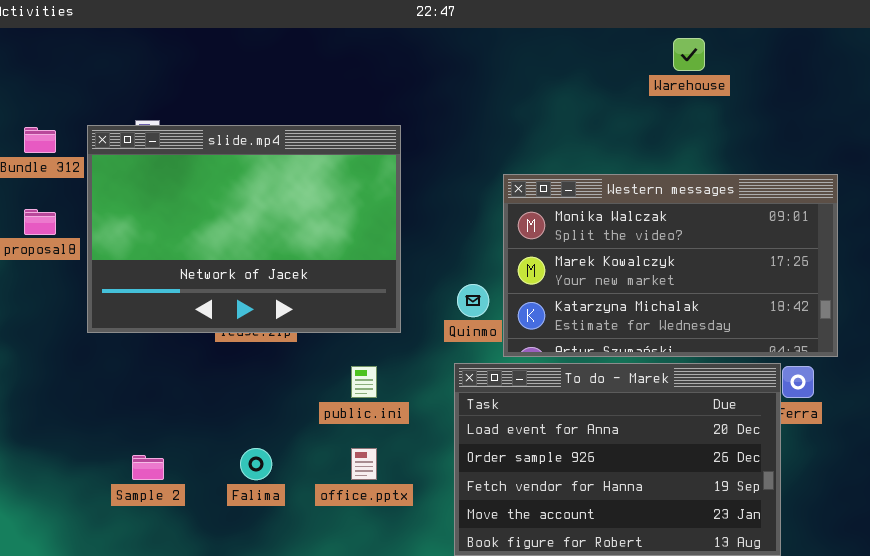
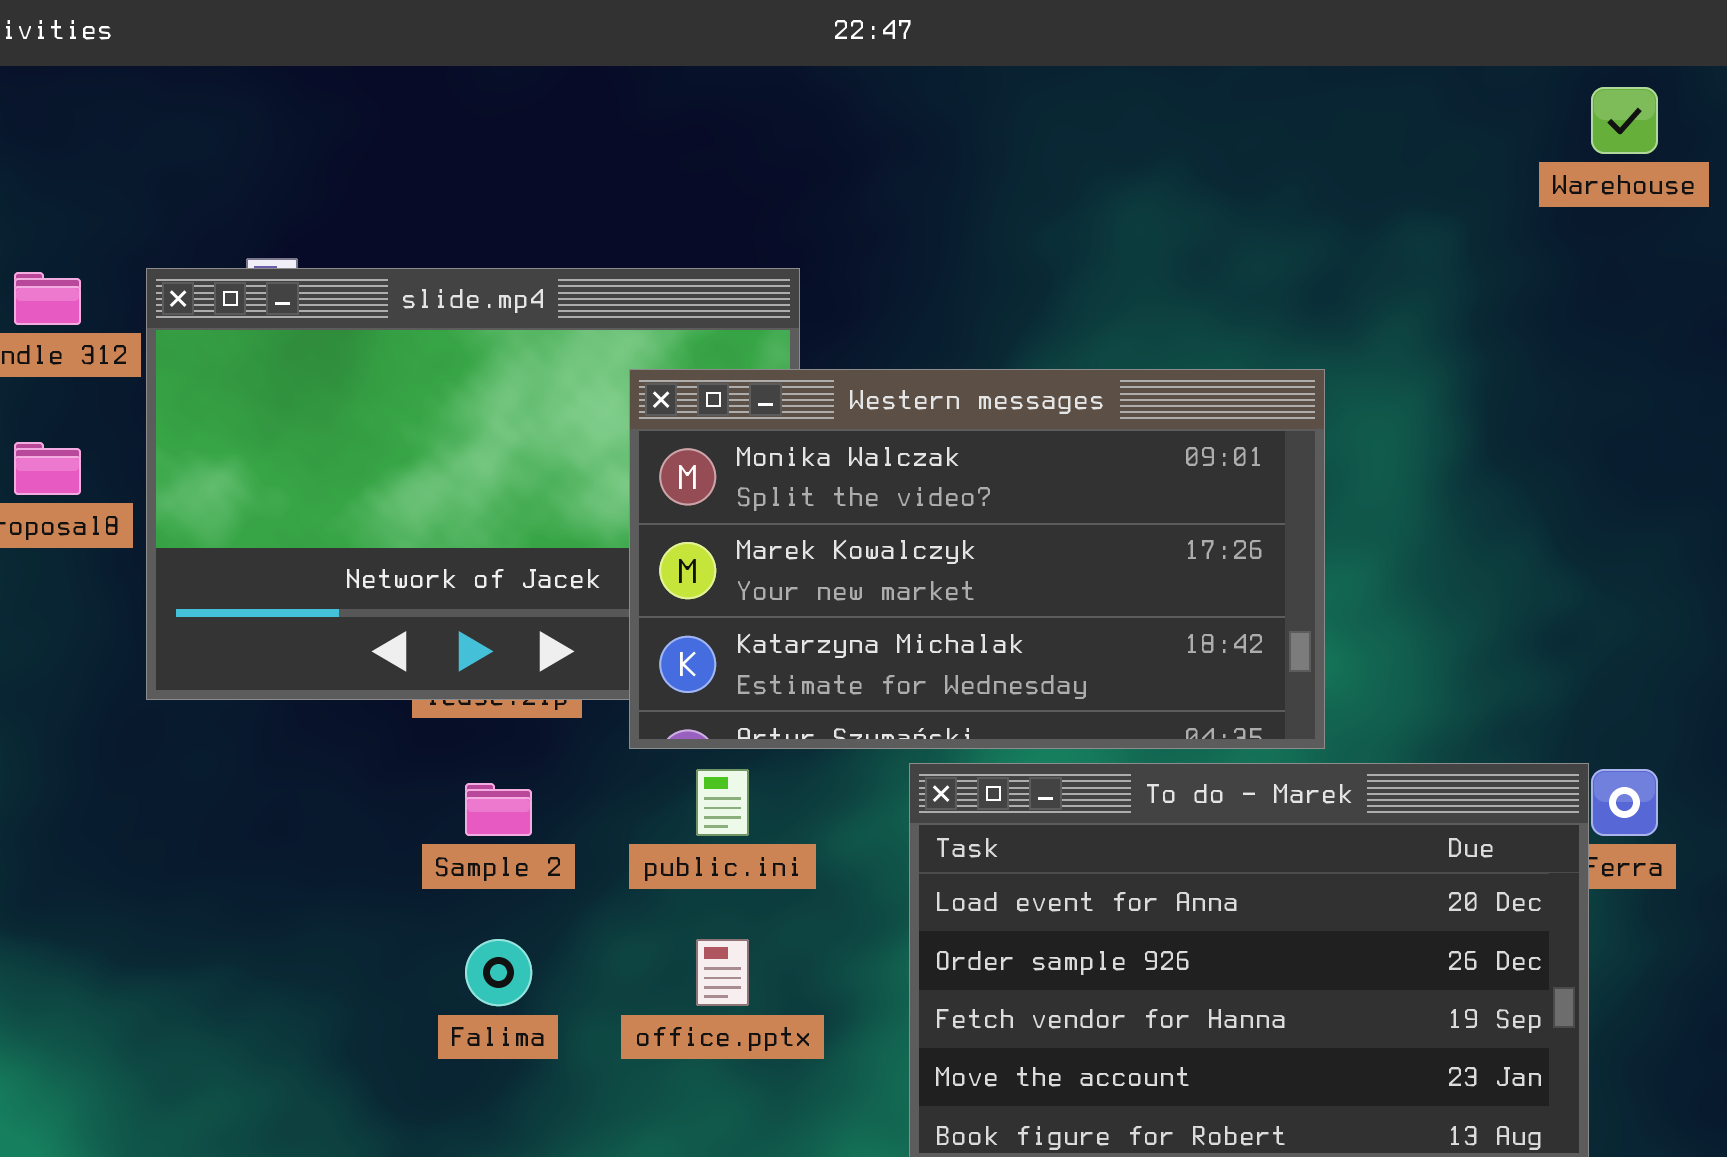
Warehouse: [673,38,705,71] -> [1591,87,1658,154], moved
Western messages: [503,174,838,357] -> [629,369,1325,749], moved
Sample 2: [132,455,164,480] -> [465,783,532,836], moved

